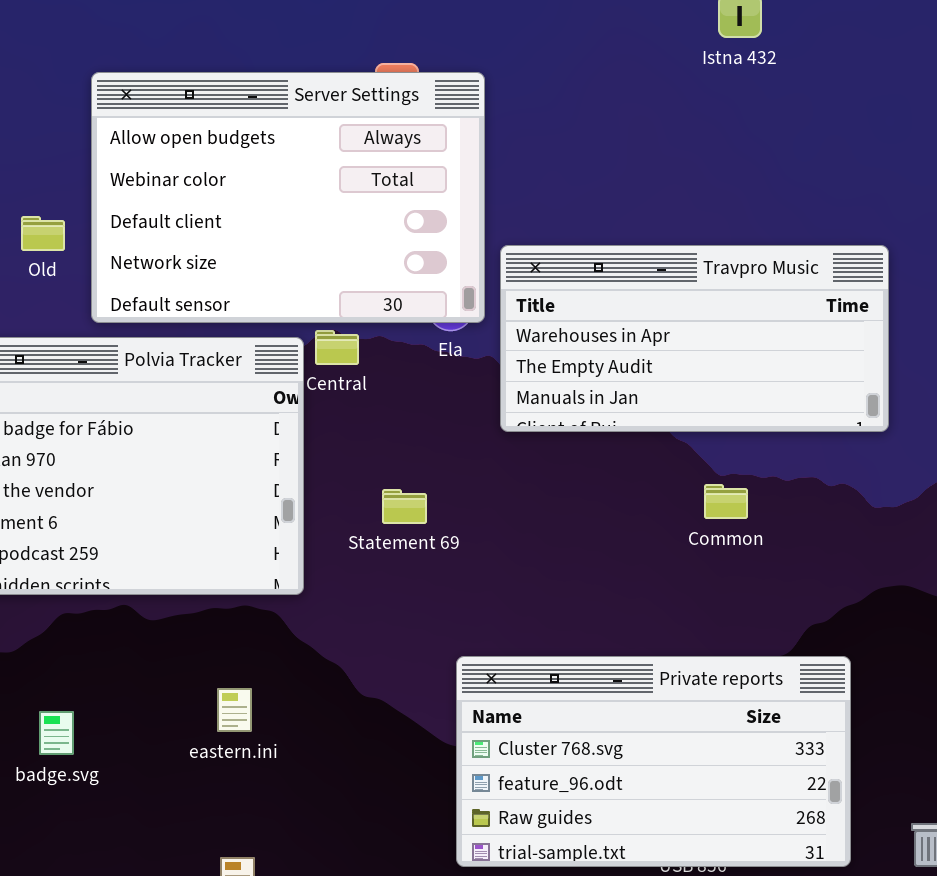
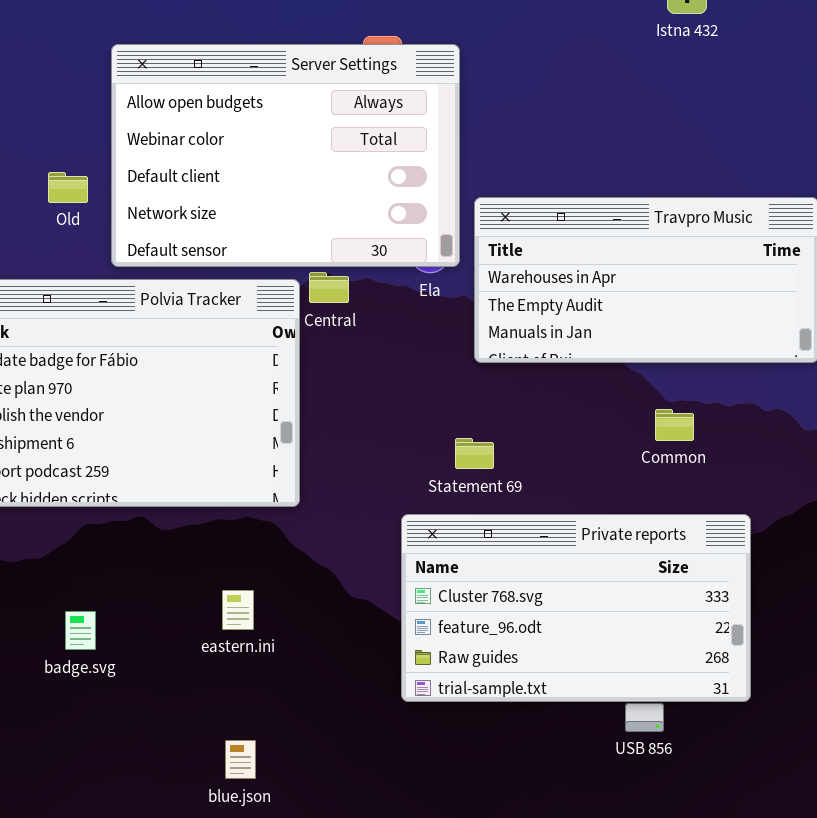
Statement 69: [382,489,427,524] -> [455,438,494,469], moved
Private reports: [456,656,851,867] -> [401,514,751,702], moved

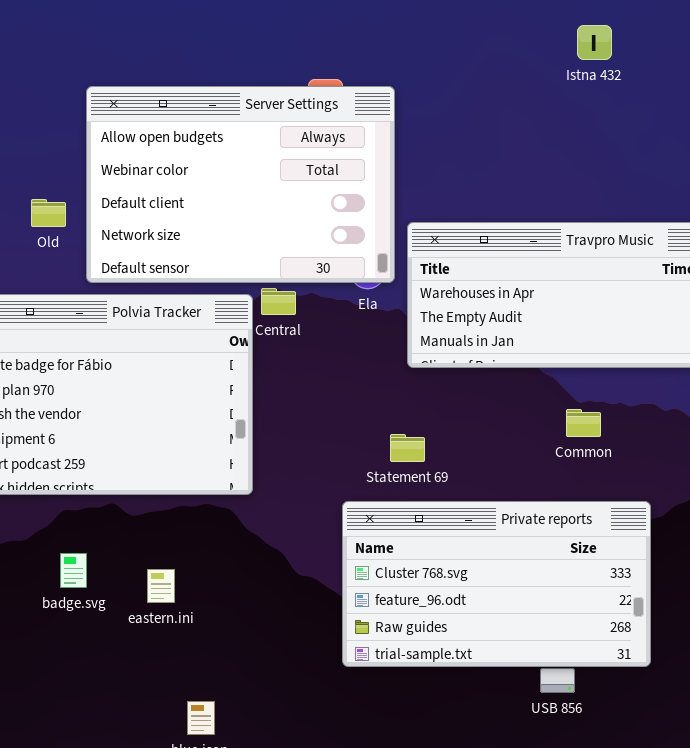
eastern.ini: [222,590,254,630] -> [147,569,175,603], moved
badge.svg: [65,611,96,650] -> [60,553,87,588], moved

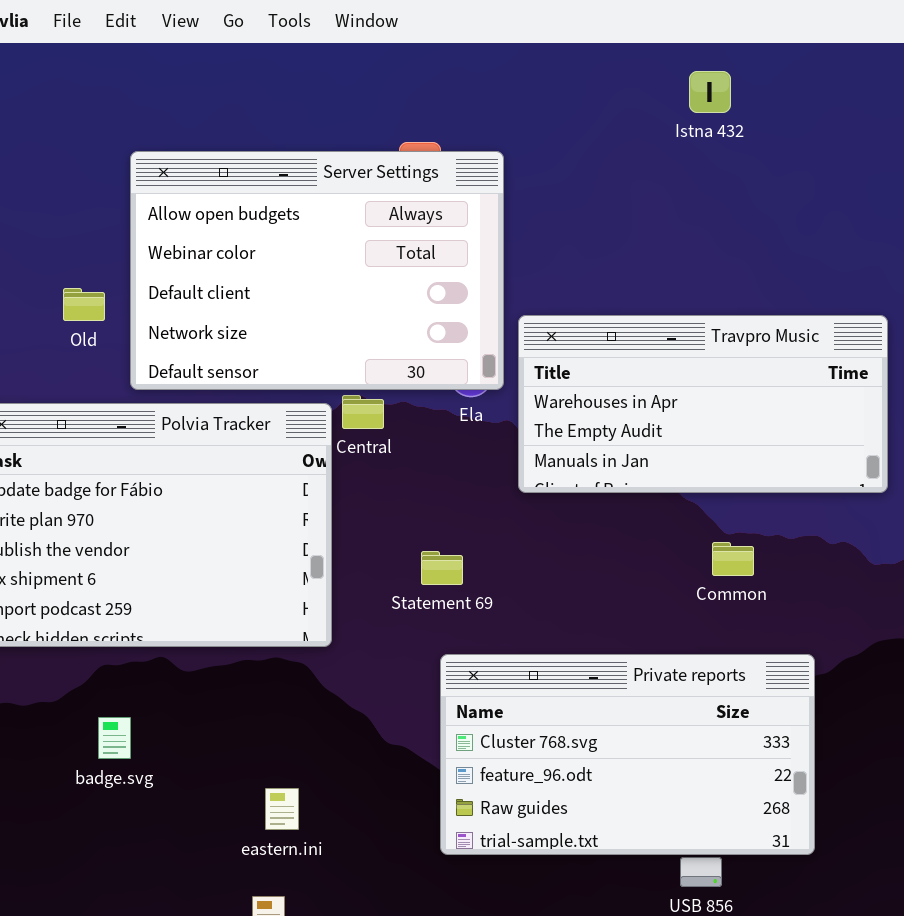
Istna 432: [577,25,612,60] -> [689,71,731,113], moved
Statement 69: [390,434,425,462] -> [421,551,463,585], moved
eastern.ini: [147,569,175,603] -> [265,788,299,830], moved

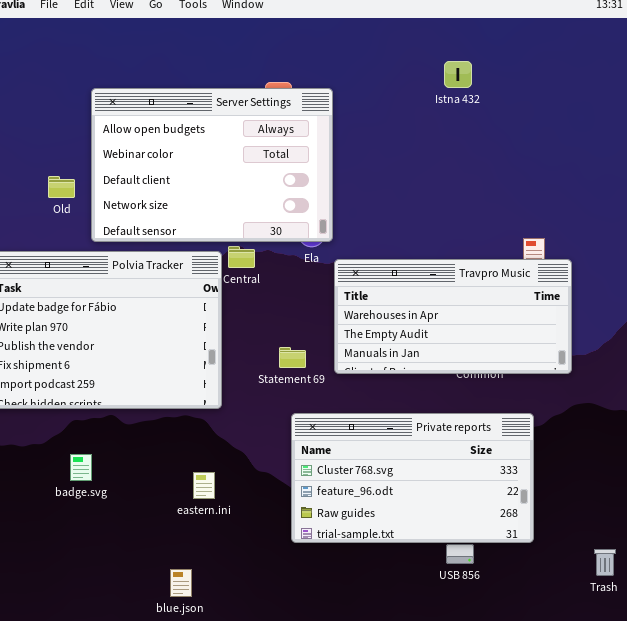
Istna 432: [689,71,731,113] -> [444,61,472,88], moved
Travpro Music: [518,315,888,493] -> [334,259,572,374], moved
eastern.ini: [265,788,299,830] -> [193,472,215,499], moved

